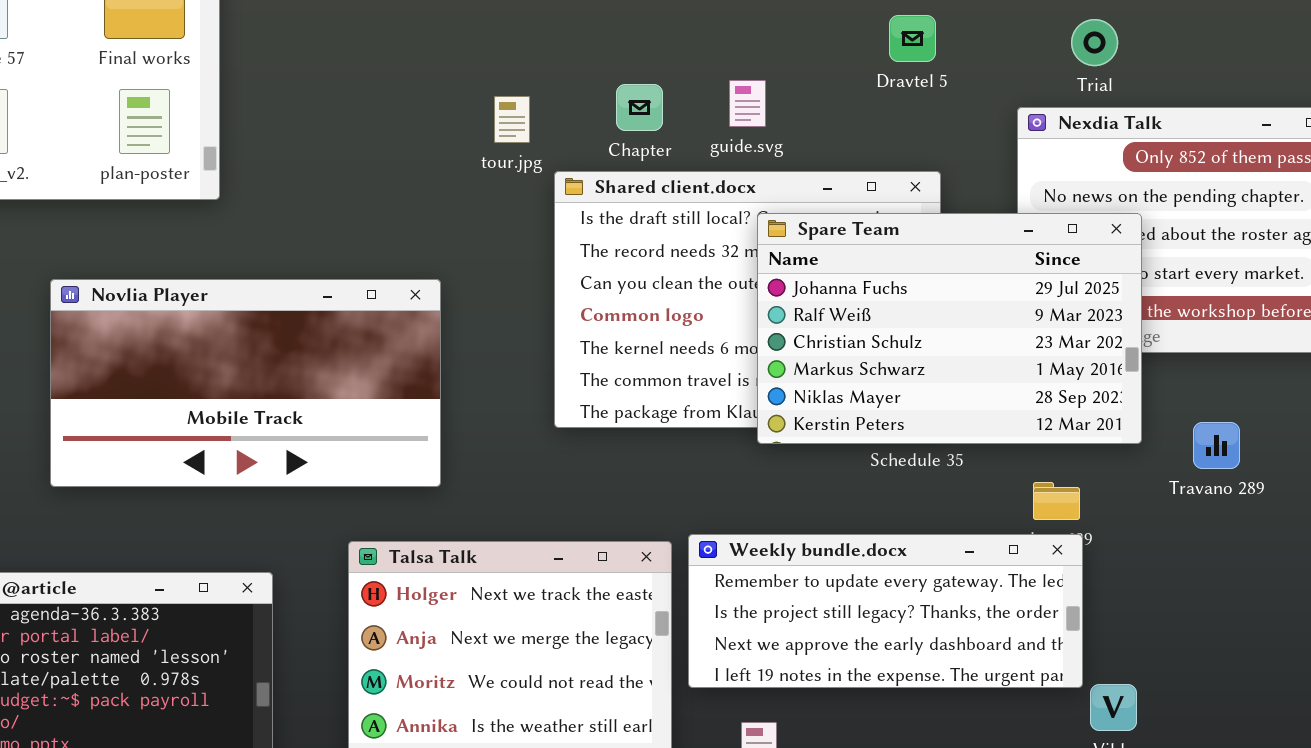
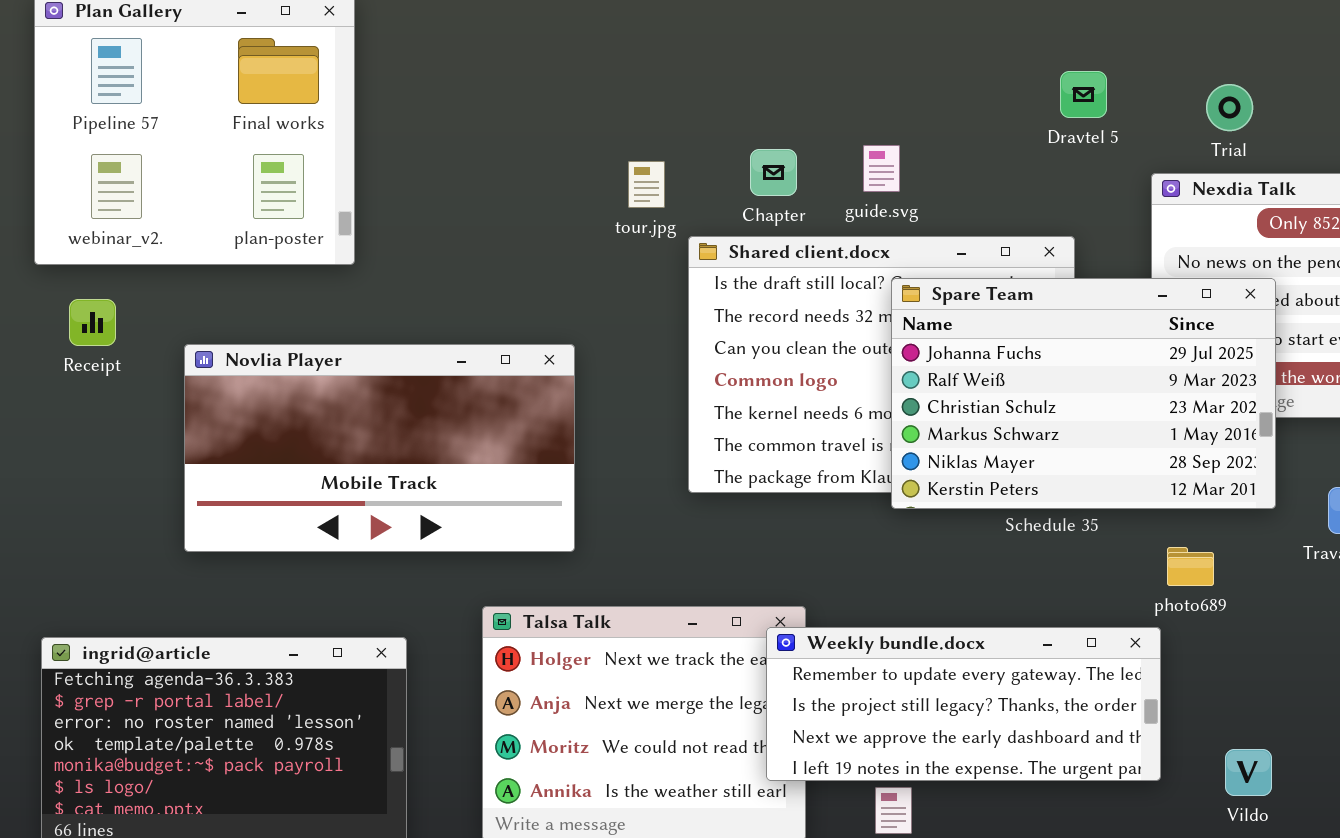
Dravtel 5: [889,15,936,62] -> [1060,71,1107,118], moved
Weekly bundle.docx: [688,534,1083,688] -> [766,627,1161,781], moved

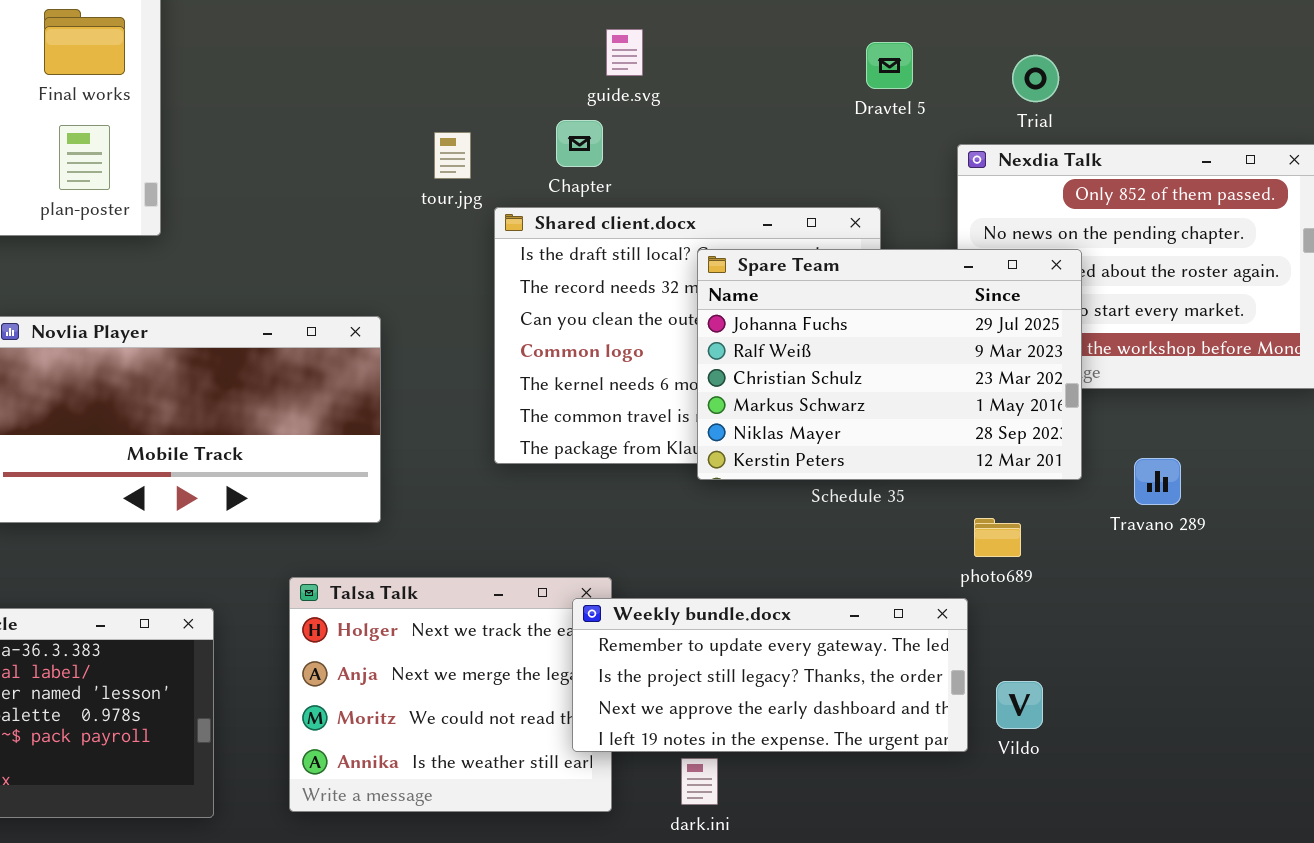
guide.svg: [863,145,900,192] -> [606,29,643,76], moved
Vildo: [1225,749,1272,796] -> [996,681,1043,729], moved

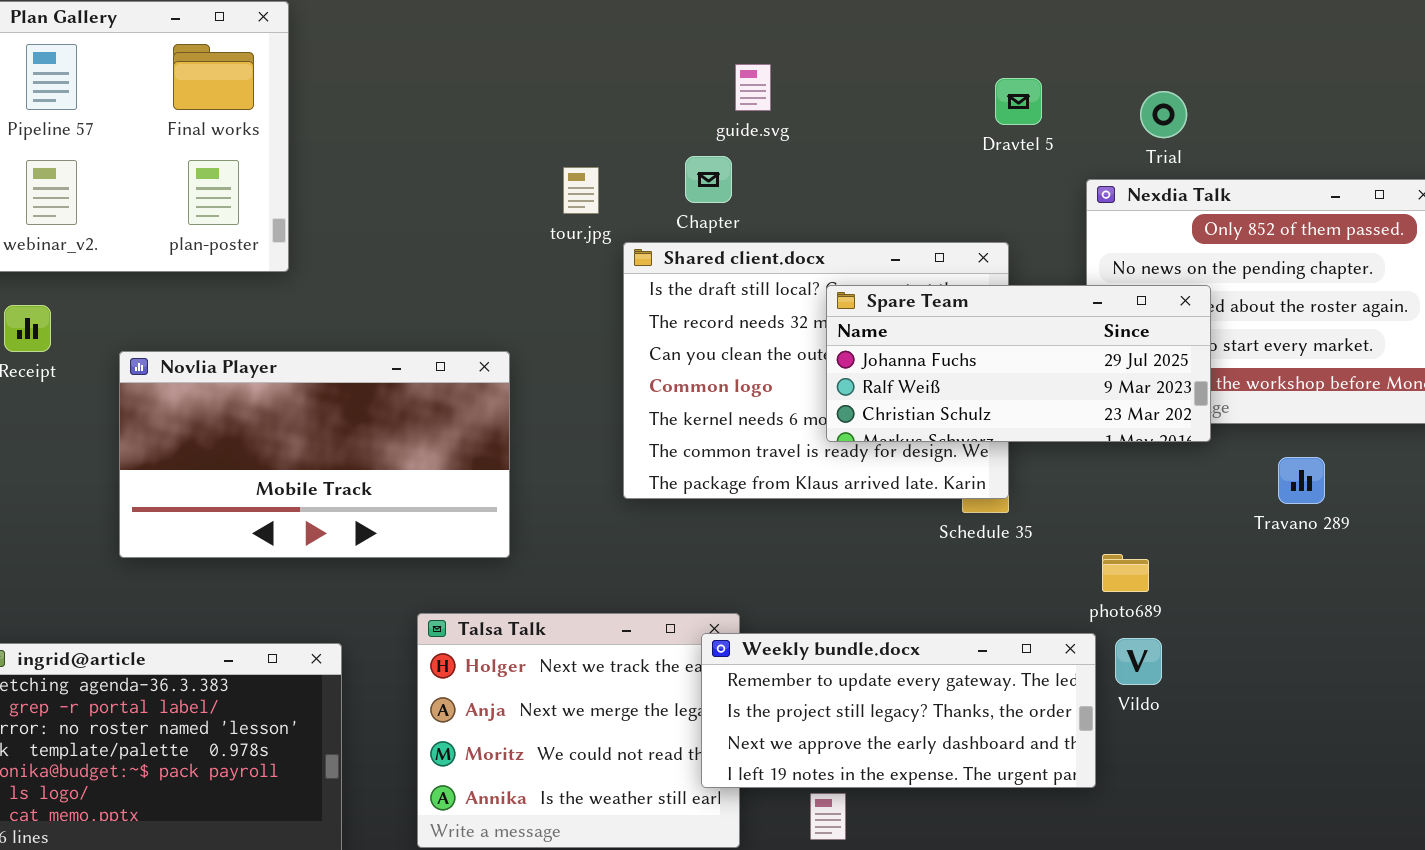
Spare Team: [697,249,1082,480] -> [826,285,1211,442], resized
Travano 289: [1134,458,1181,505] -> [1278,457,1325,504], moved
Vildo: [996,681,1043,729] -> [1115,638,1162,685], moved

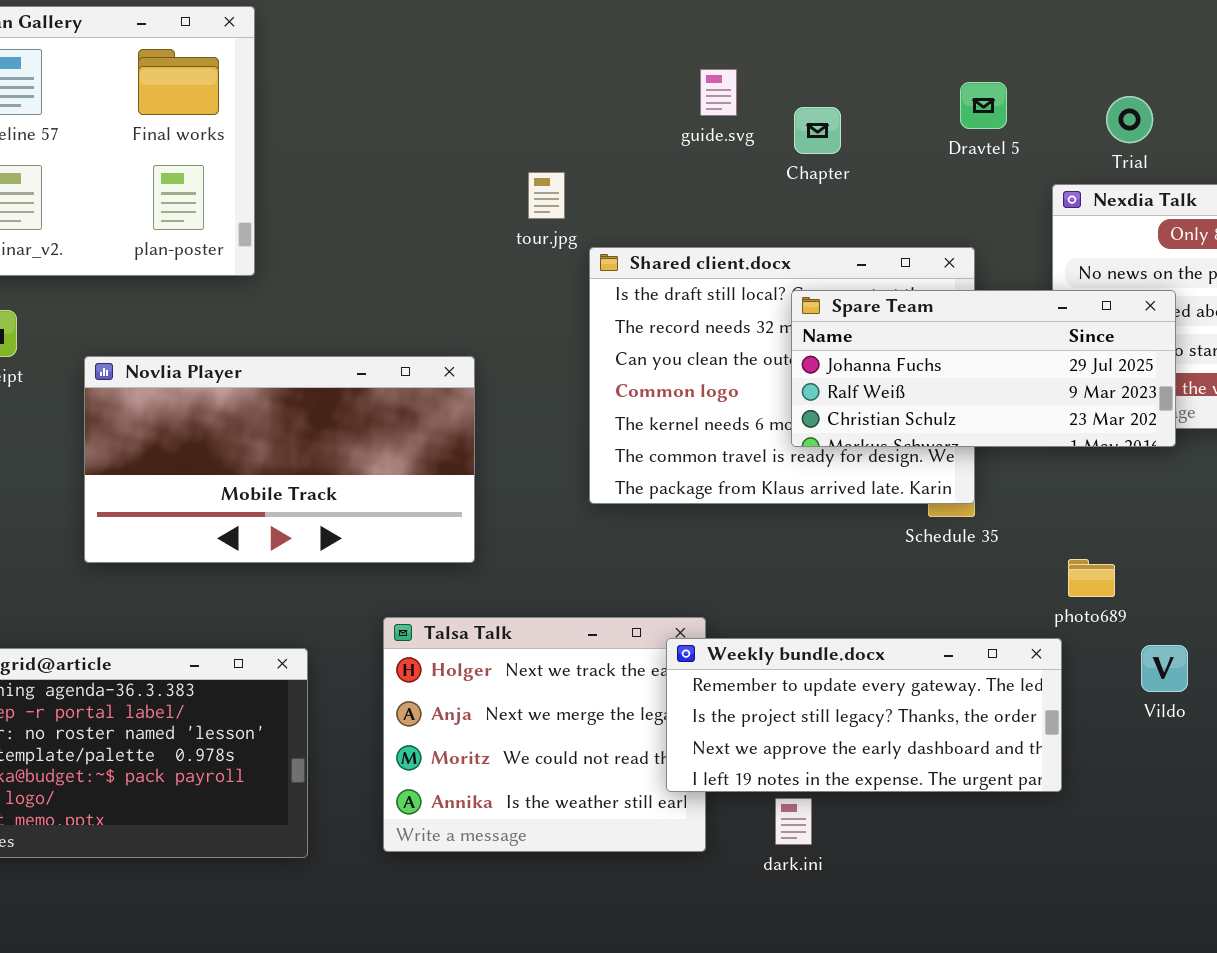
Chapter: [685,156,732,203] -> [794,107,841,154], moved
Vildo: [1115,638,1162,685] -> [1141,645,1188,692], moved

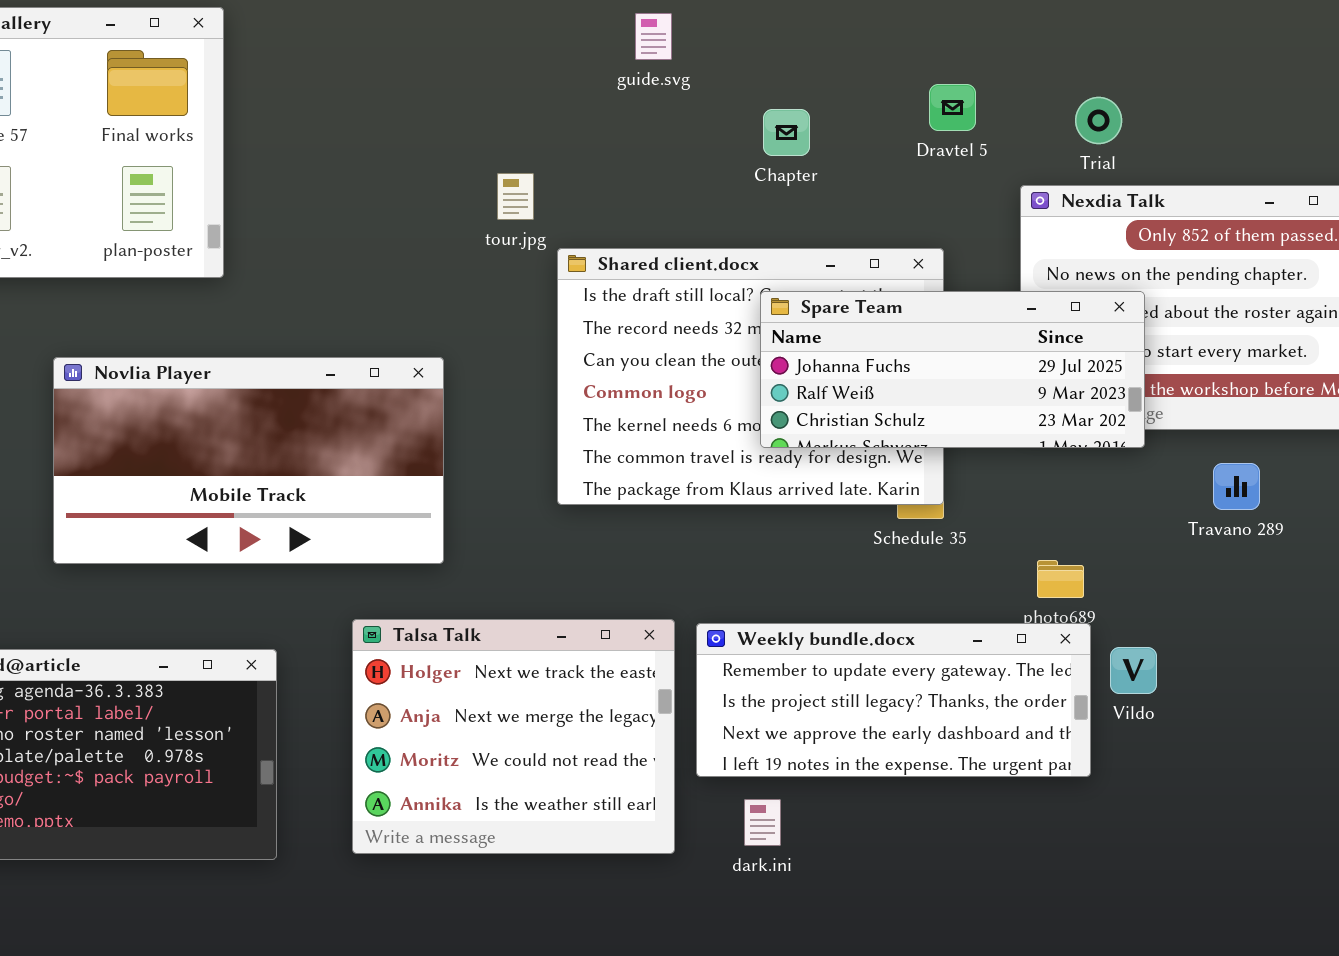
guide.svg: [700,69,737,116] -> [635,13,672,60], moved
Weekly bundle.docx: [666,638,1062,792] -> [696,623,1091,777], moved

